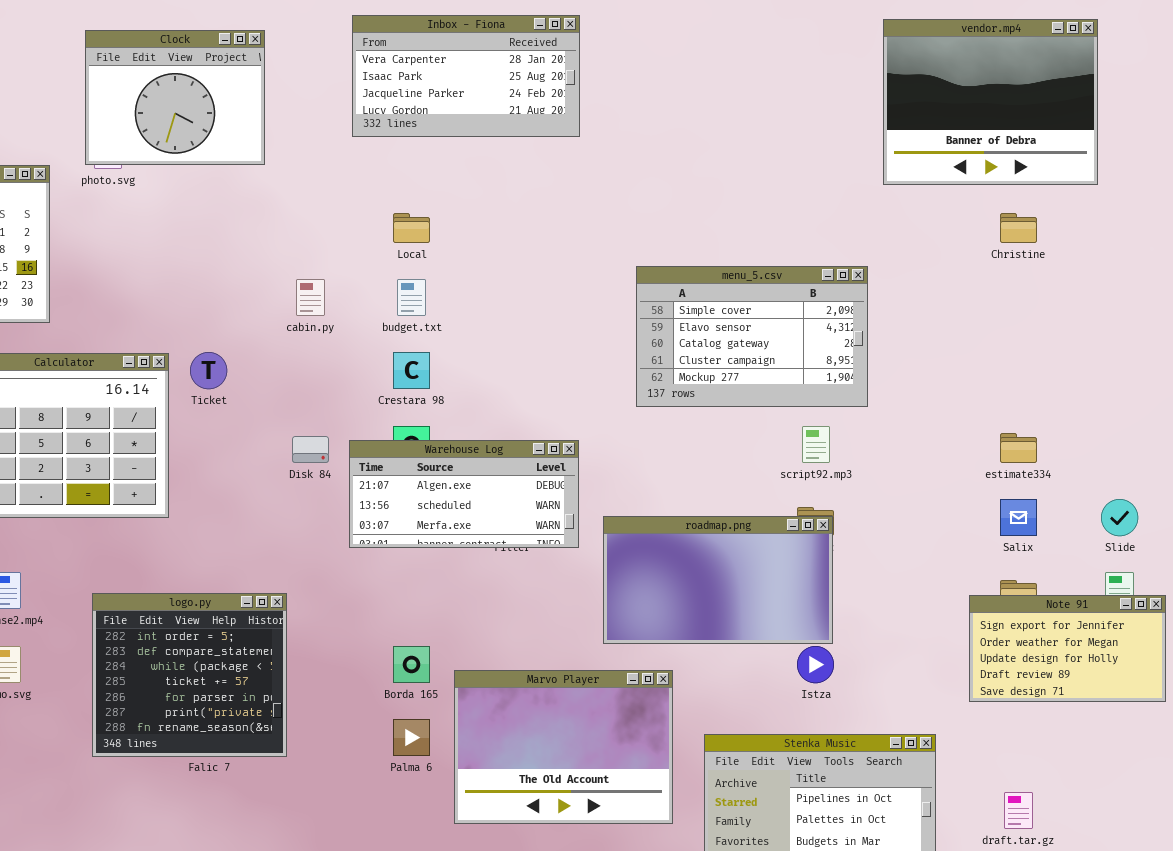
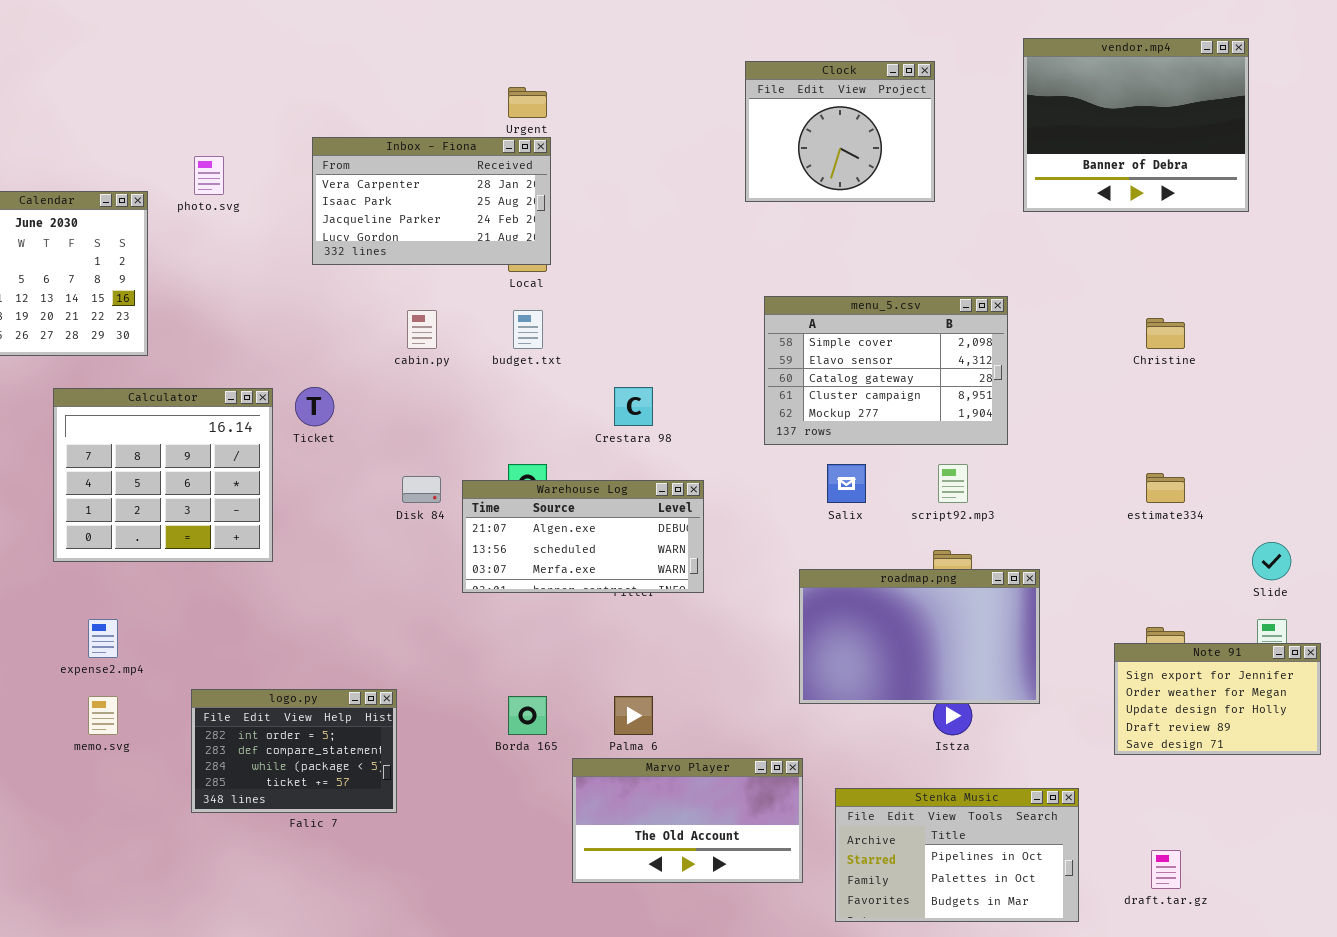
Inbox - Fiona: [352,15,580,137] -> [312,137,551,265], moved
Clock: [85,30,265,165] -> [745,61,935,202], moved
Christine: [1000,213,1037,243] -> [1146,318,1185,349], moved
Crestara 98: [393,352,430,389] -> [614,387,653,426], moved
Salix: [1000,499,1037,536] -> [827,464,866,503], moved
roadmap.png: [603,516,833,644] -> [799,569,1040,704], moved
logo.py: [92,593,287,757] -> [191,689,397,813], resized
Marvo Player: [454,670,673,824] -> [572,758,803,883], resized
Palma 6: [393,719,430,756] -> [614,696,653,735], moved

